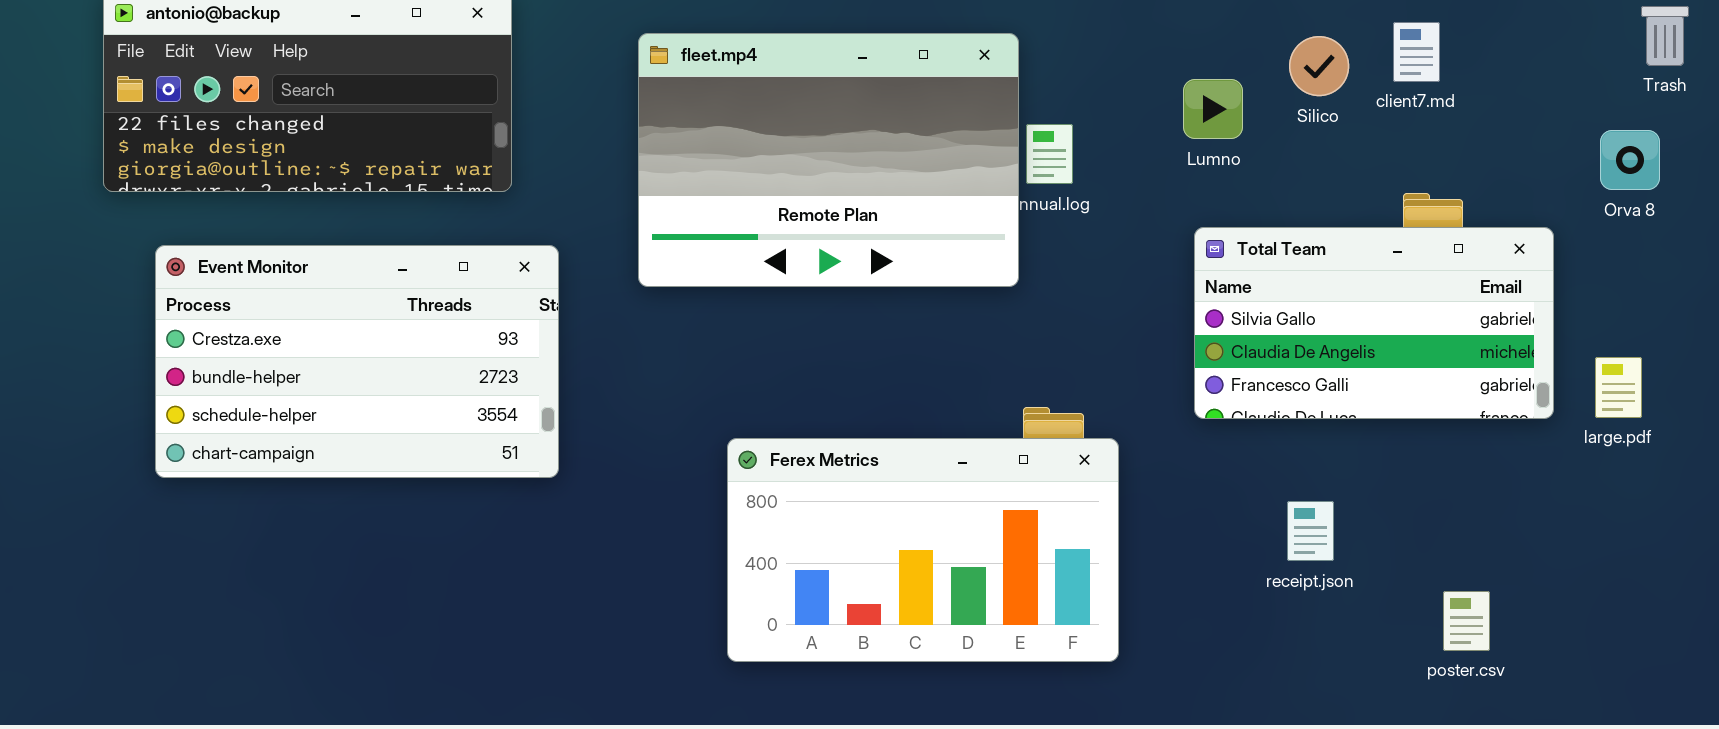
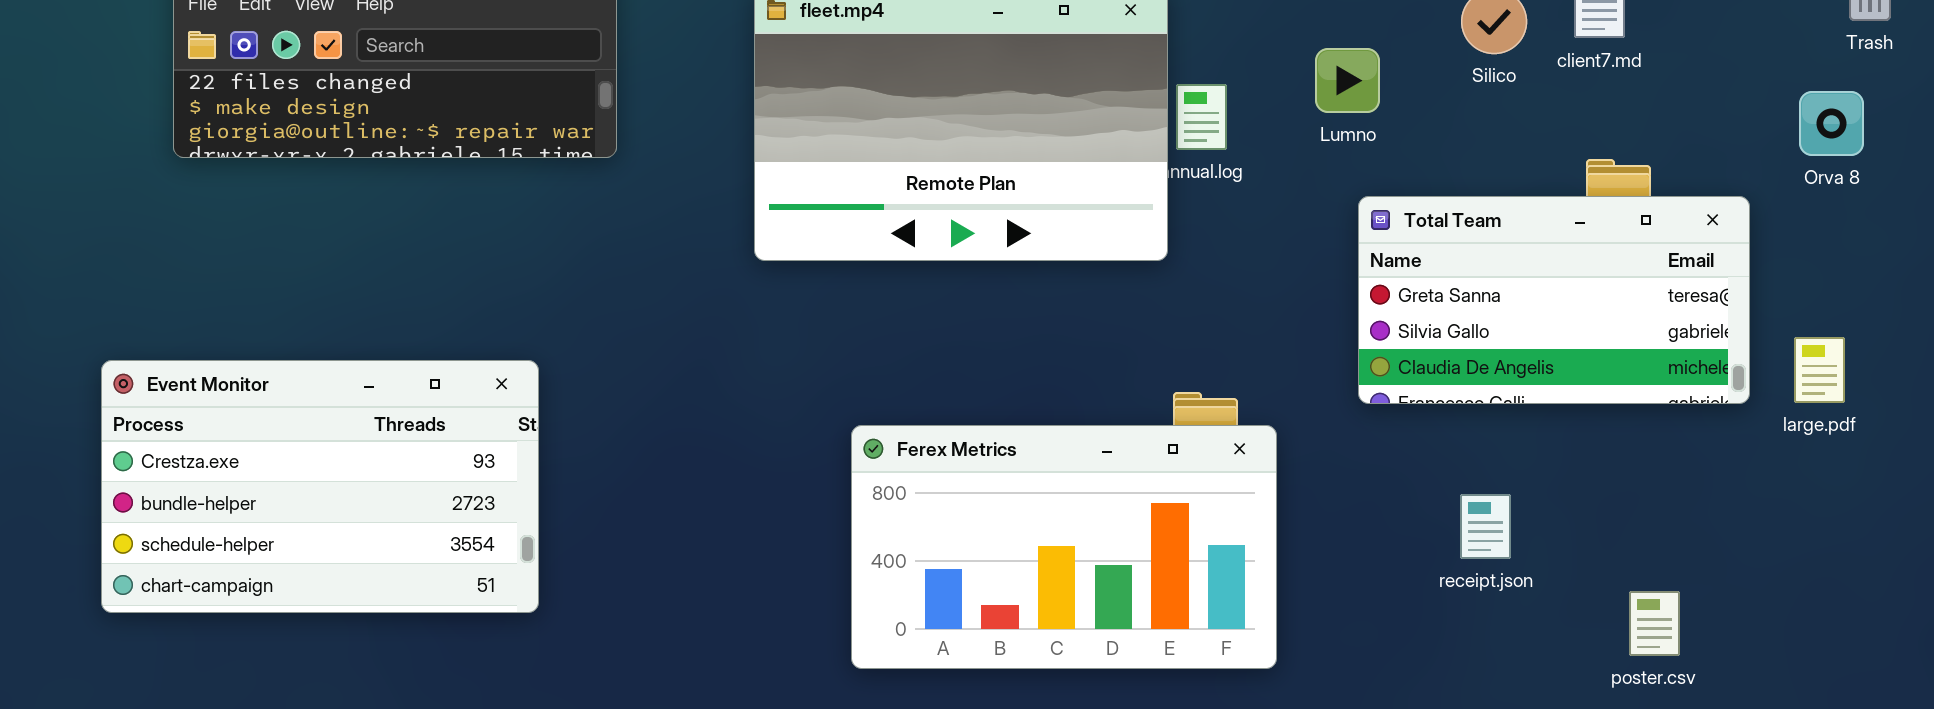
Lumno: [1183,79,1243,139] -> [1315,48,1380,113], moved
Total Team: [1194,227,1554,419] -> [1358,196,1750,404], scrolled up 1 row
Event Monitor: [155,245,559,478] -> [101,360,539,613], moved

